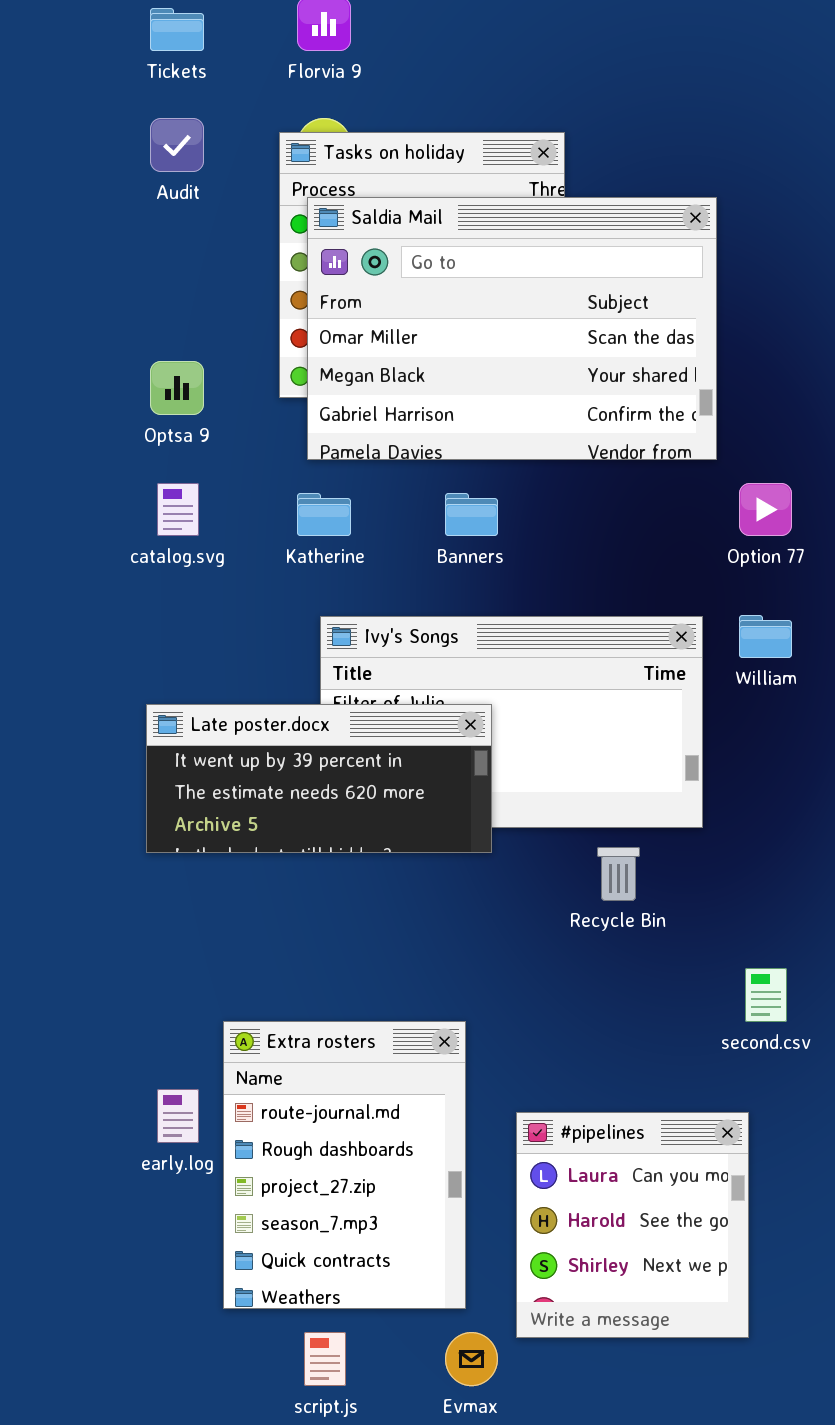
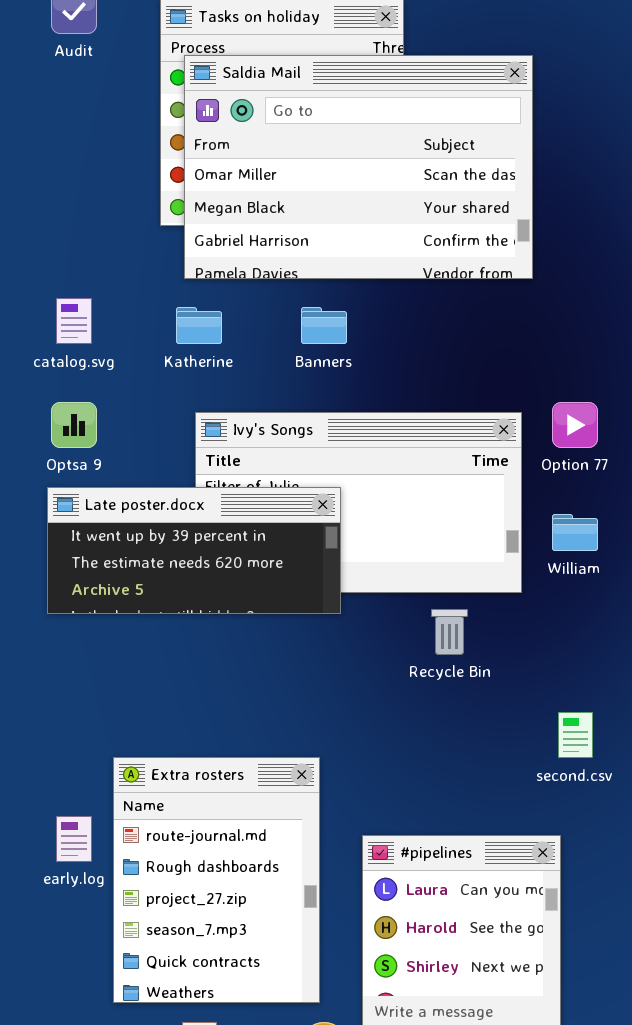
Optsa 9: [150,361,204,415] -> [51,402,97,448], moved
Option 77: [739,483,792,536] -> [552,402,598,448], moved
William: [739,615,792,658] -> [552,514,598,551], moved

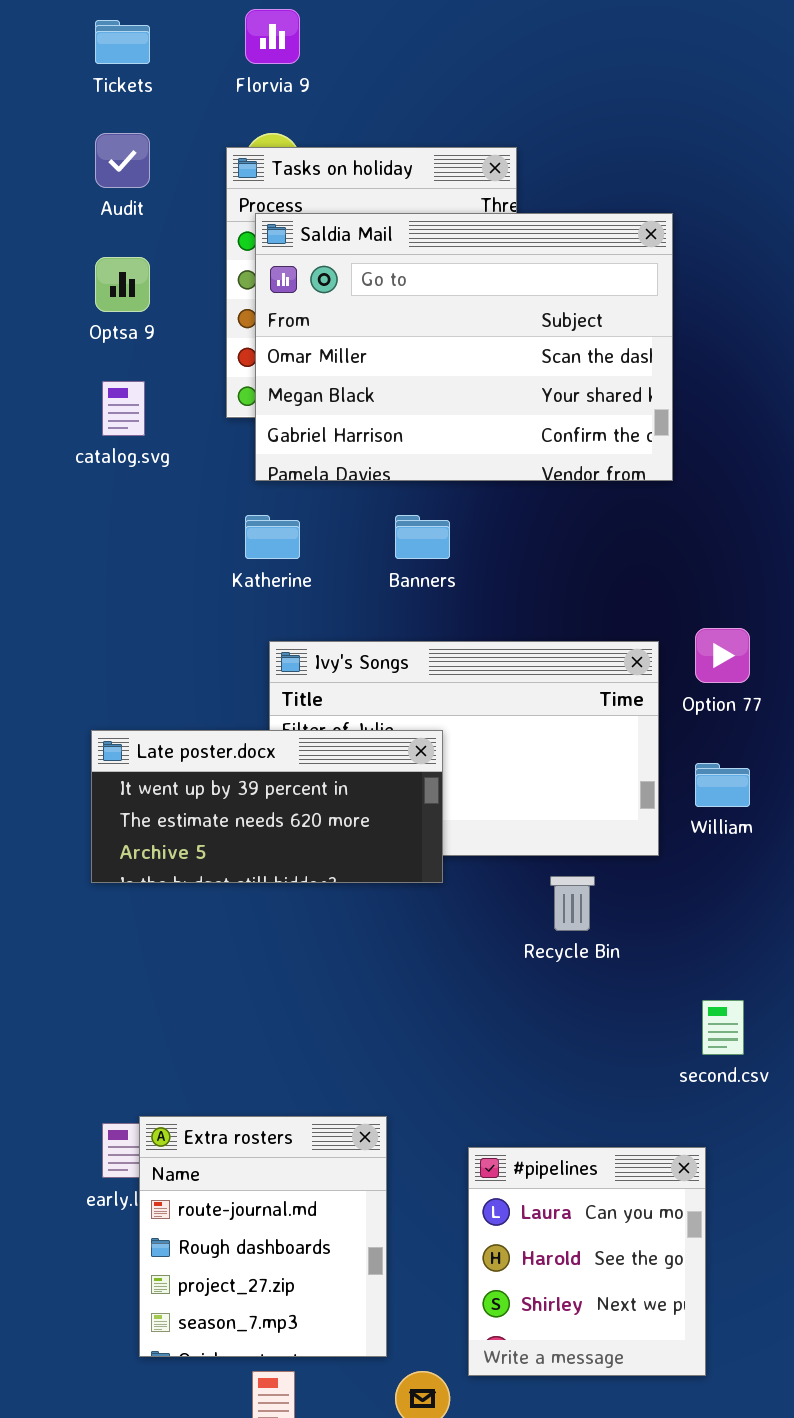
catalog.svg: [56,298,92,344] -> [102,381,145,436], moved
Optsa 9: [51,402,97,448] -> [95,257,150,312], moved
Extra rosters: [113,757,320,1003] -> [139,1116,387,1357], moved, resized

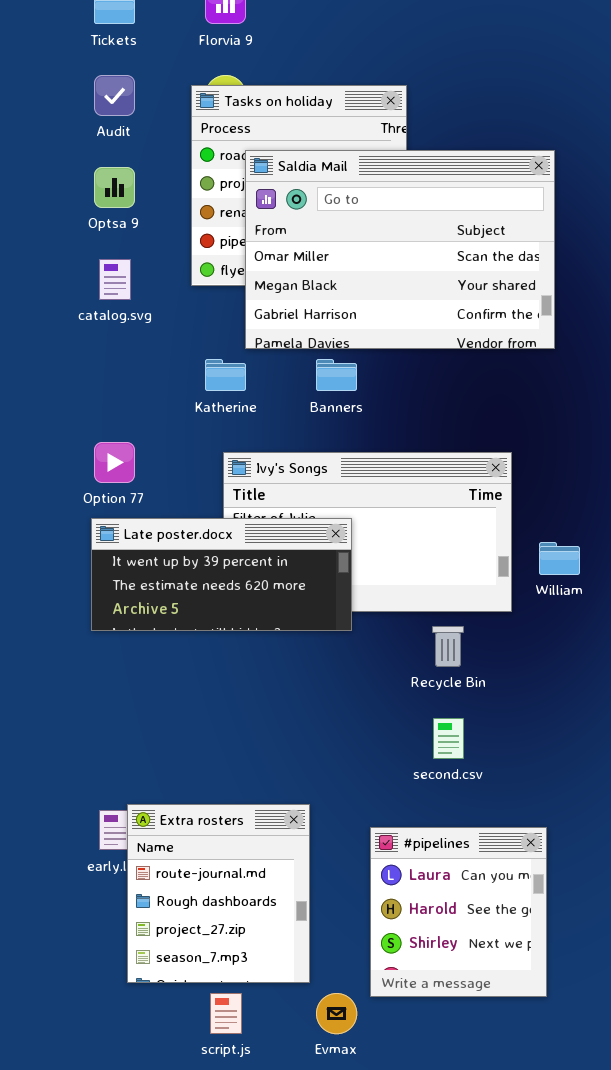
Saldia Mail: [255,213,673,481] -> [245,150,555,349], moved
Option 77: [695,628,750,683] -> [94,442,135,483], moved
second.csv: [702,1000,744,1055] -> [433,718,464,759], moved

